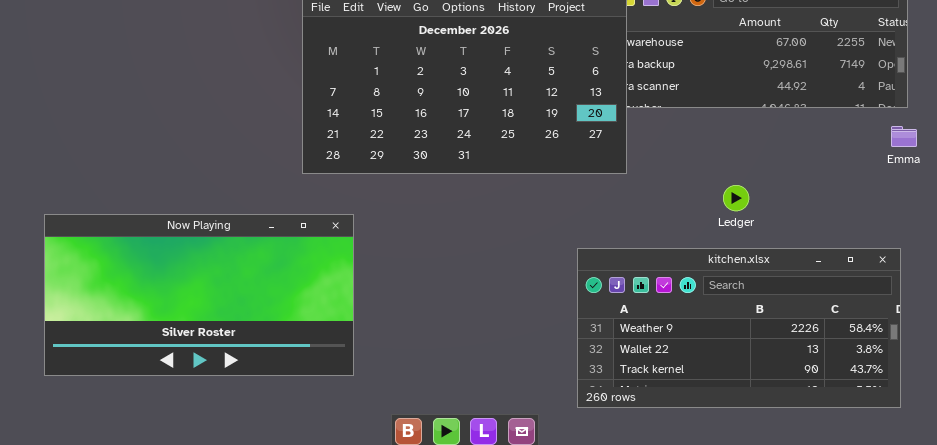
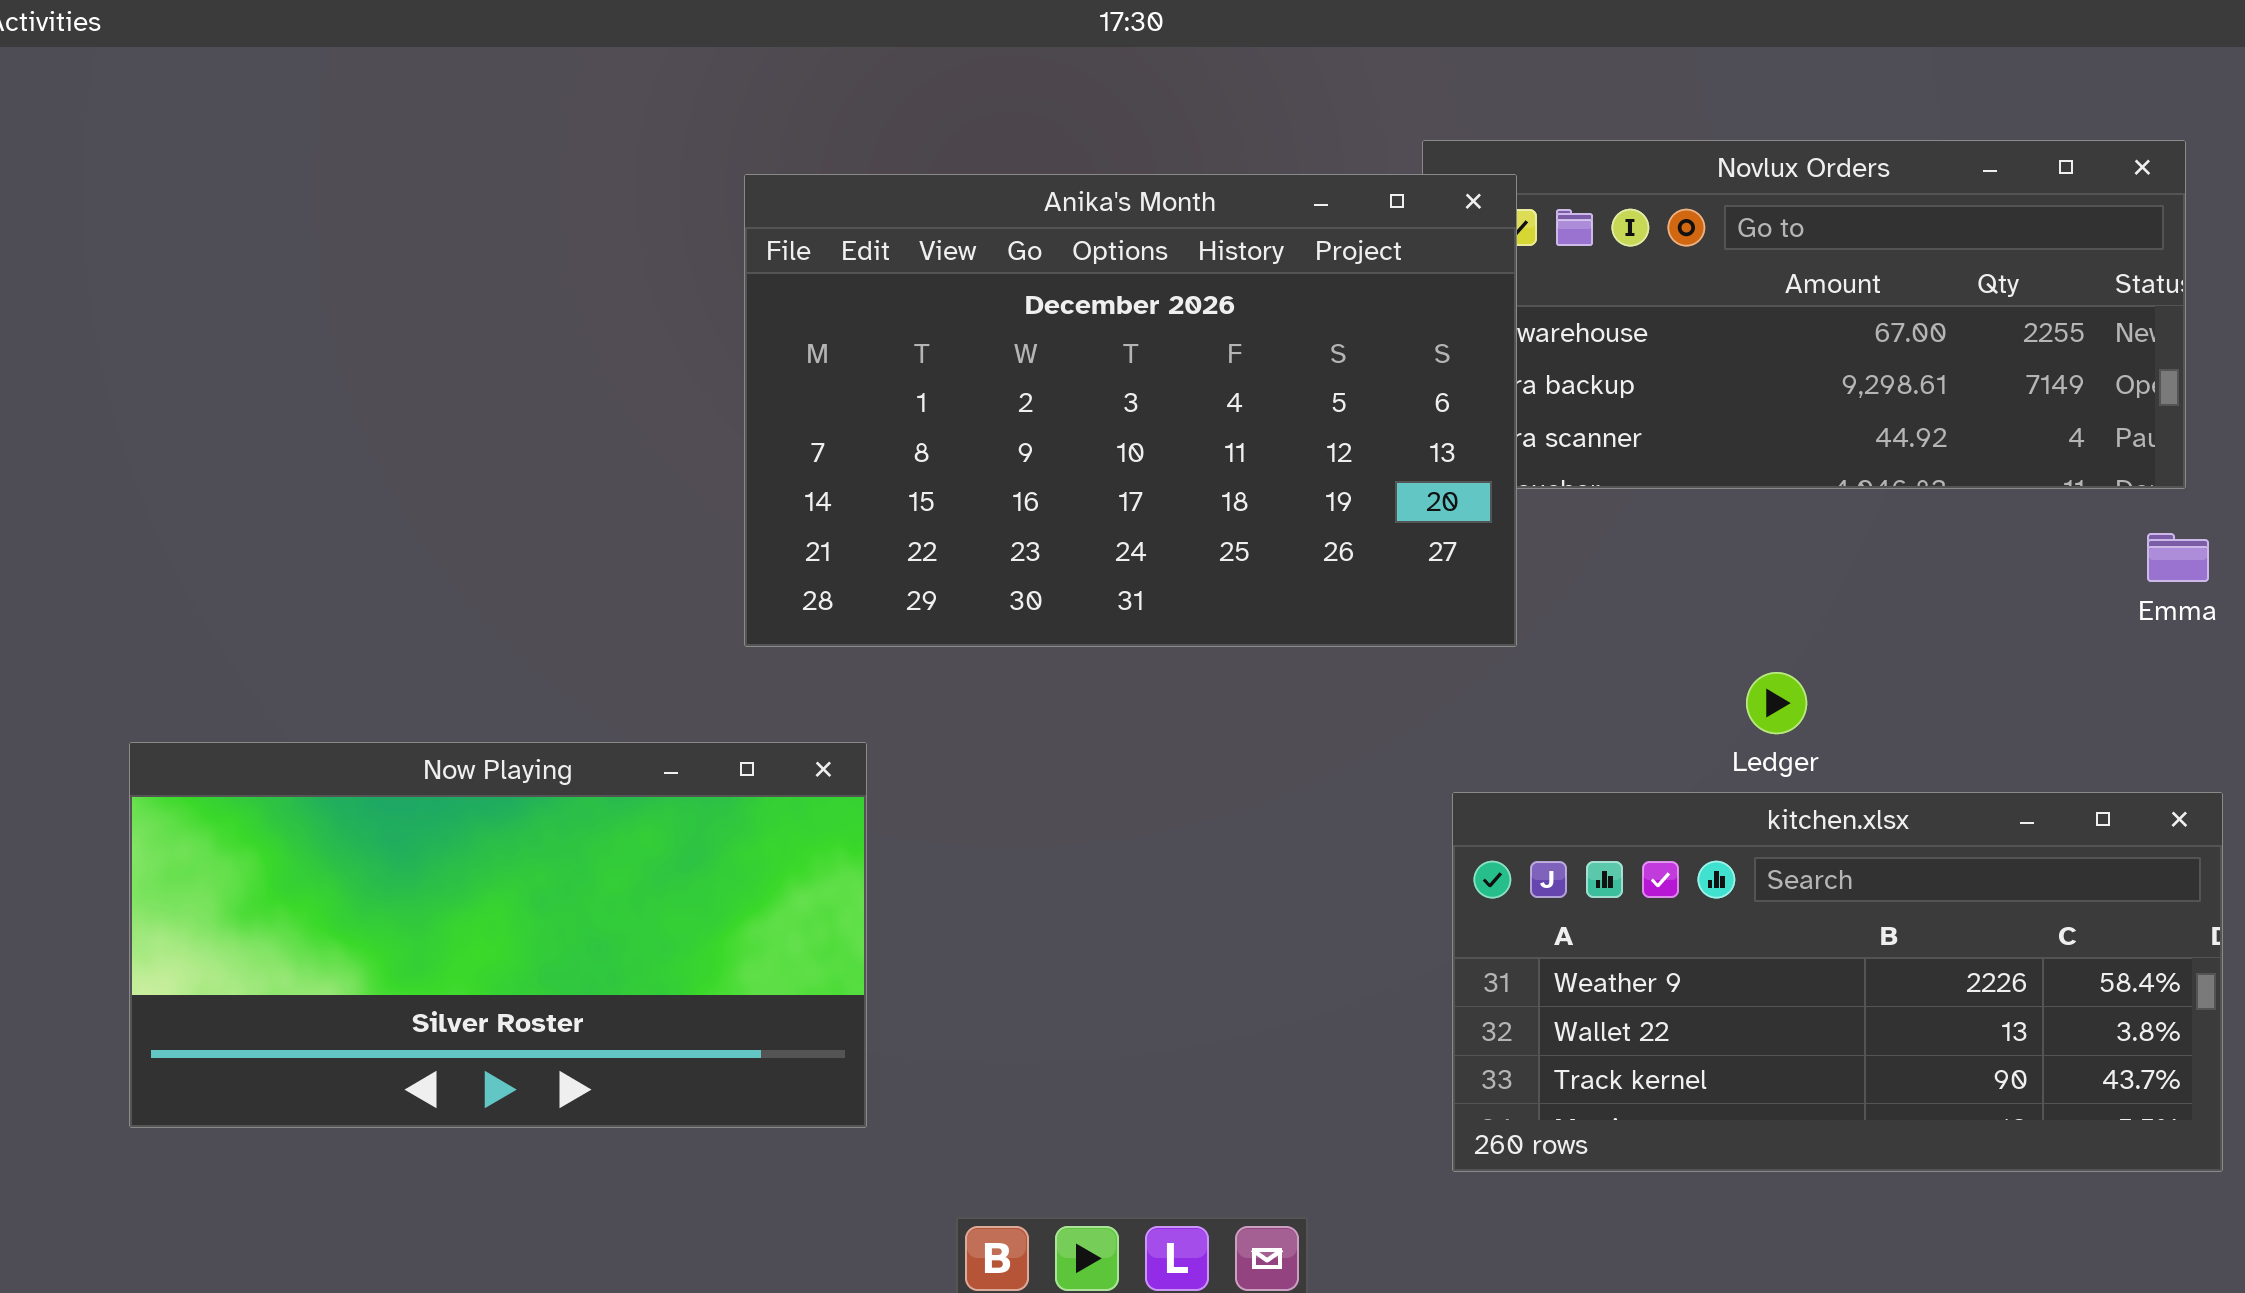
kitchen.xlsx: [577,248,901,408] -> [1452,792,2223,1172], moved

